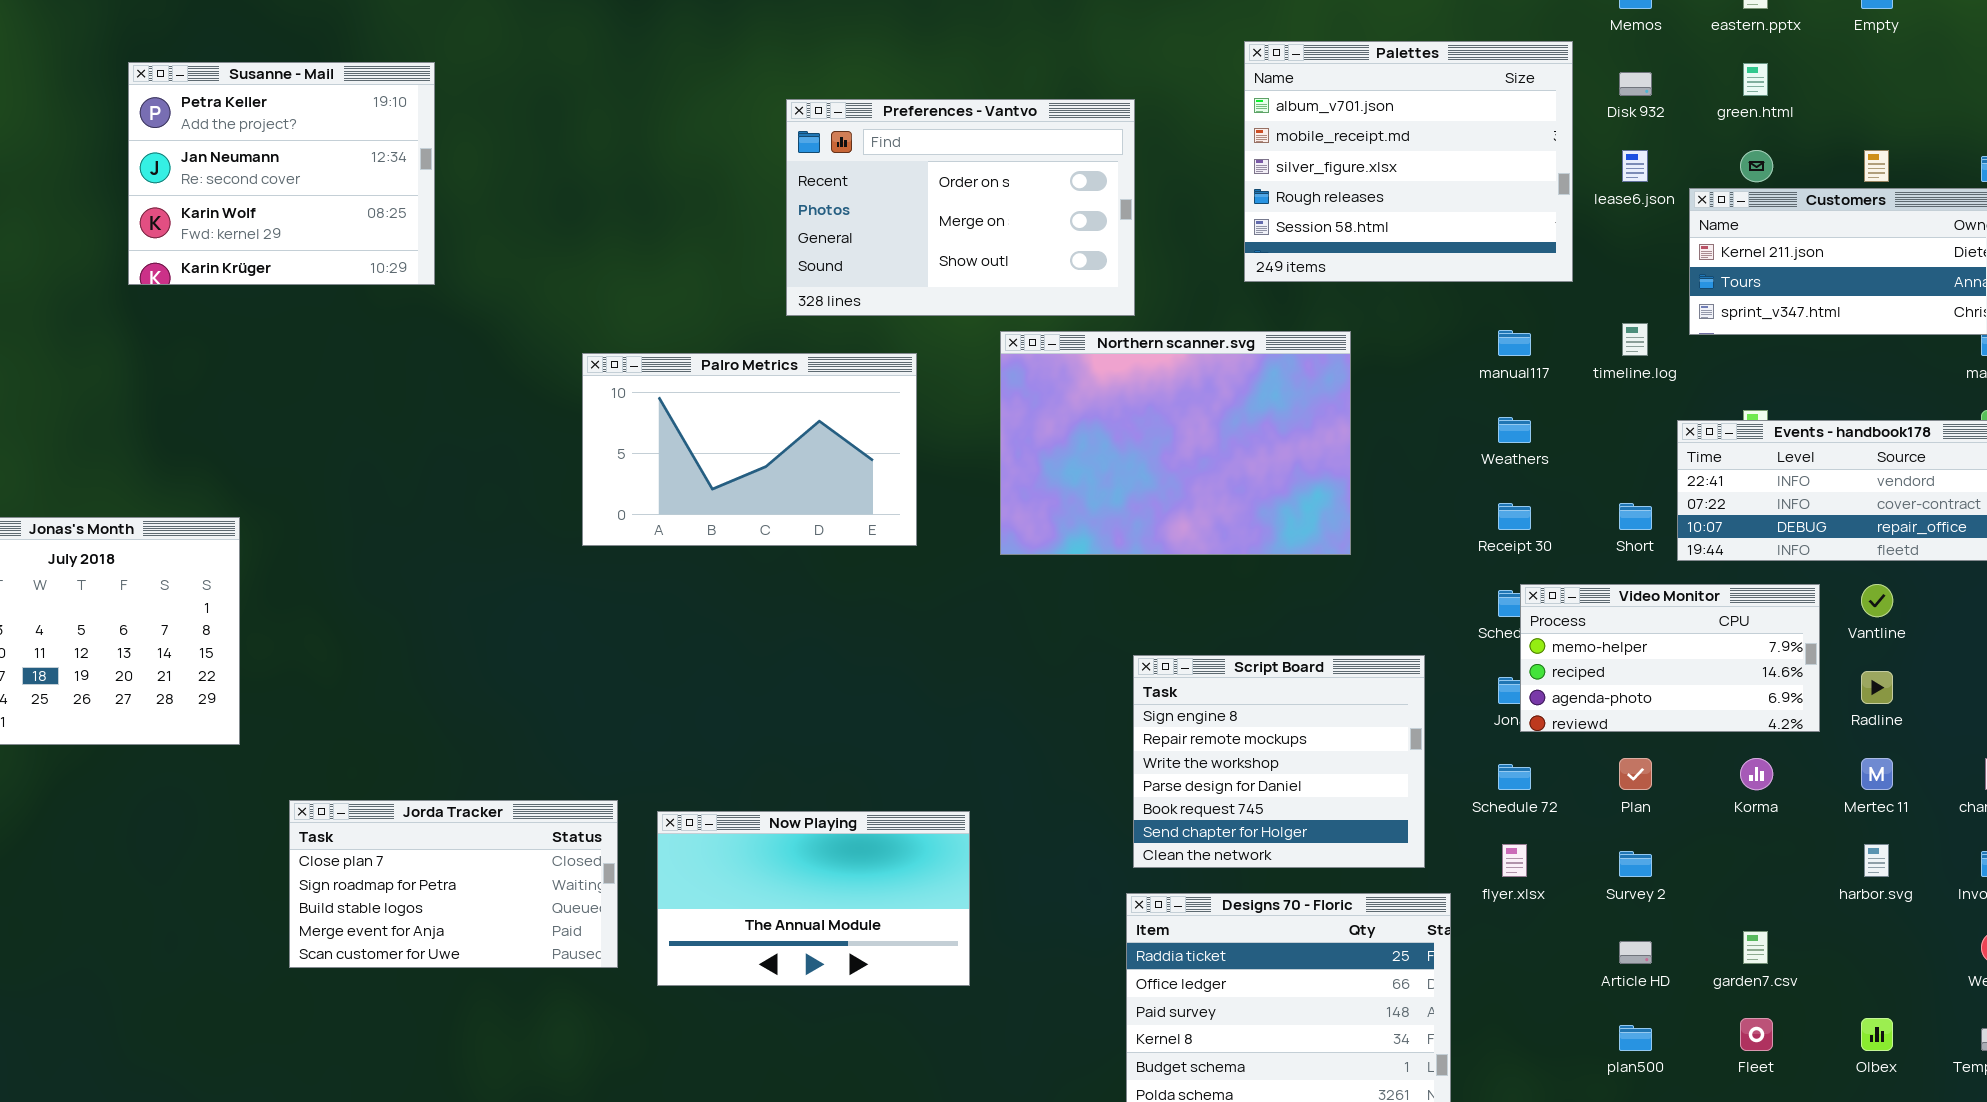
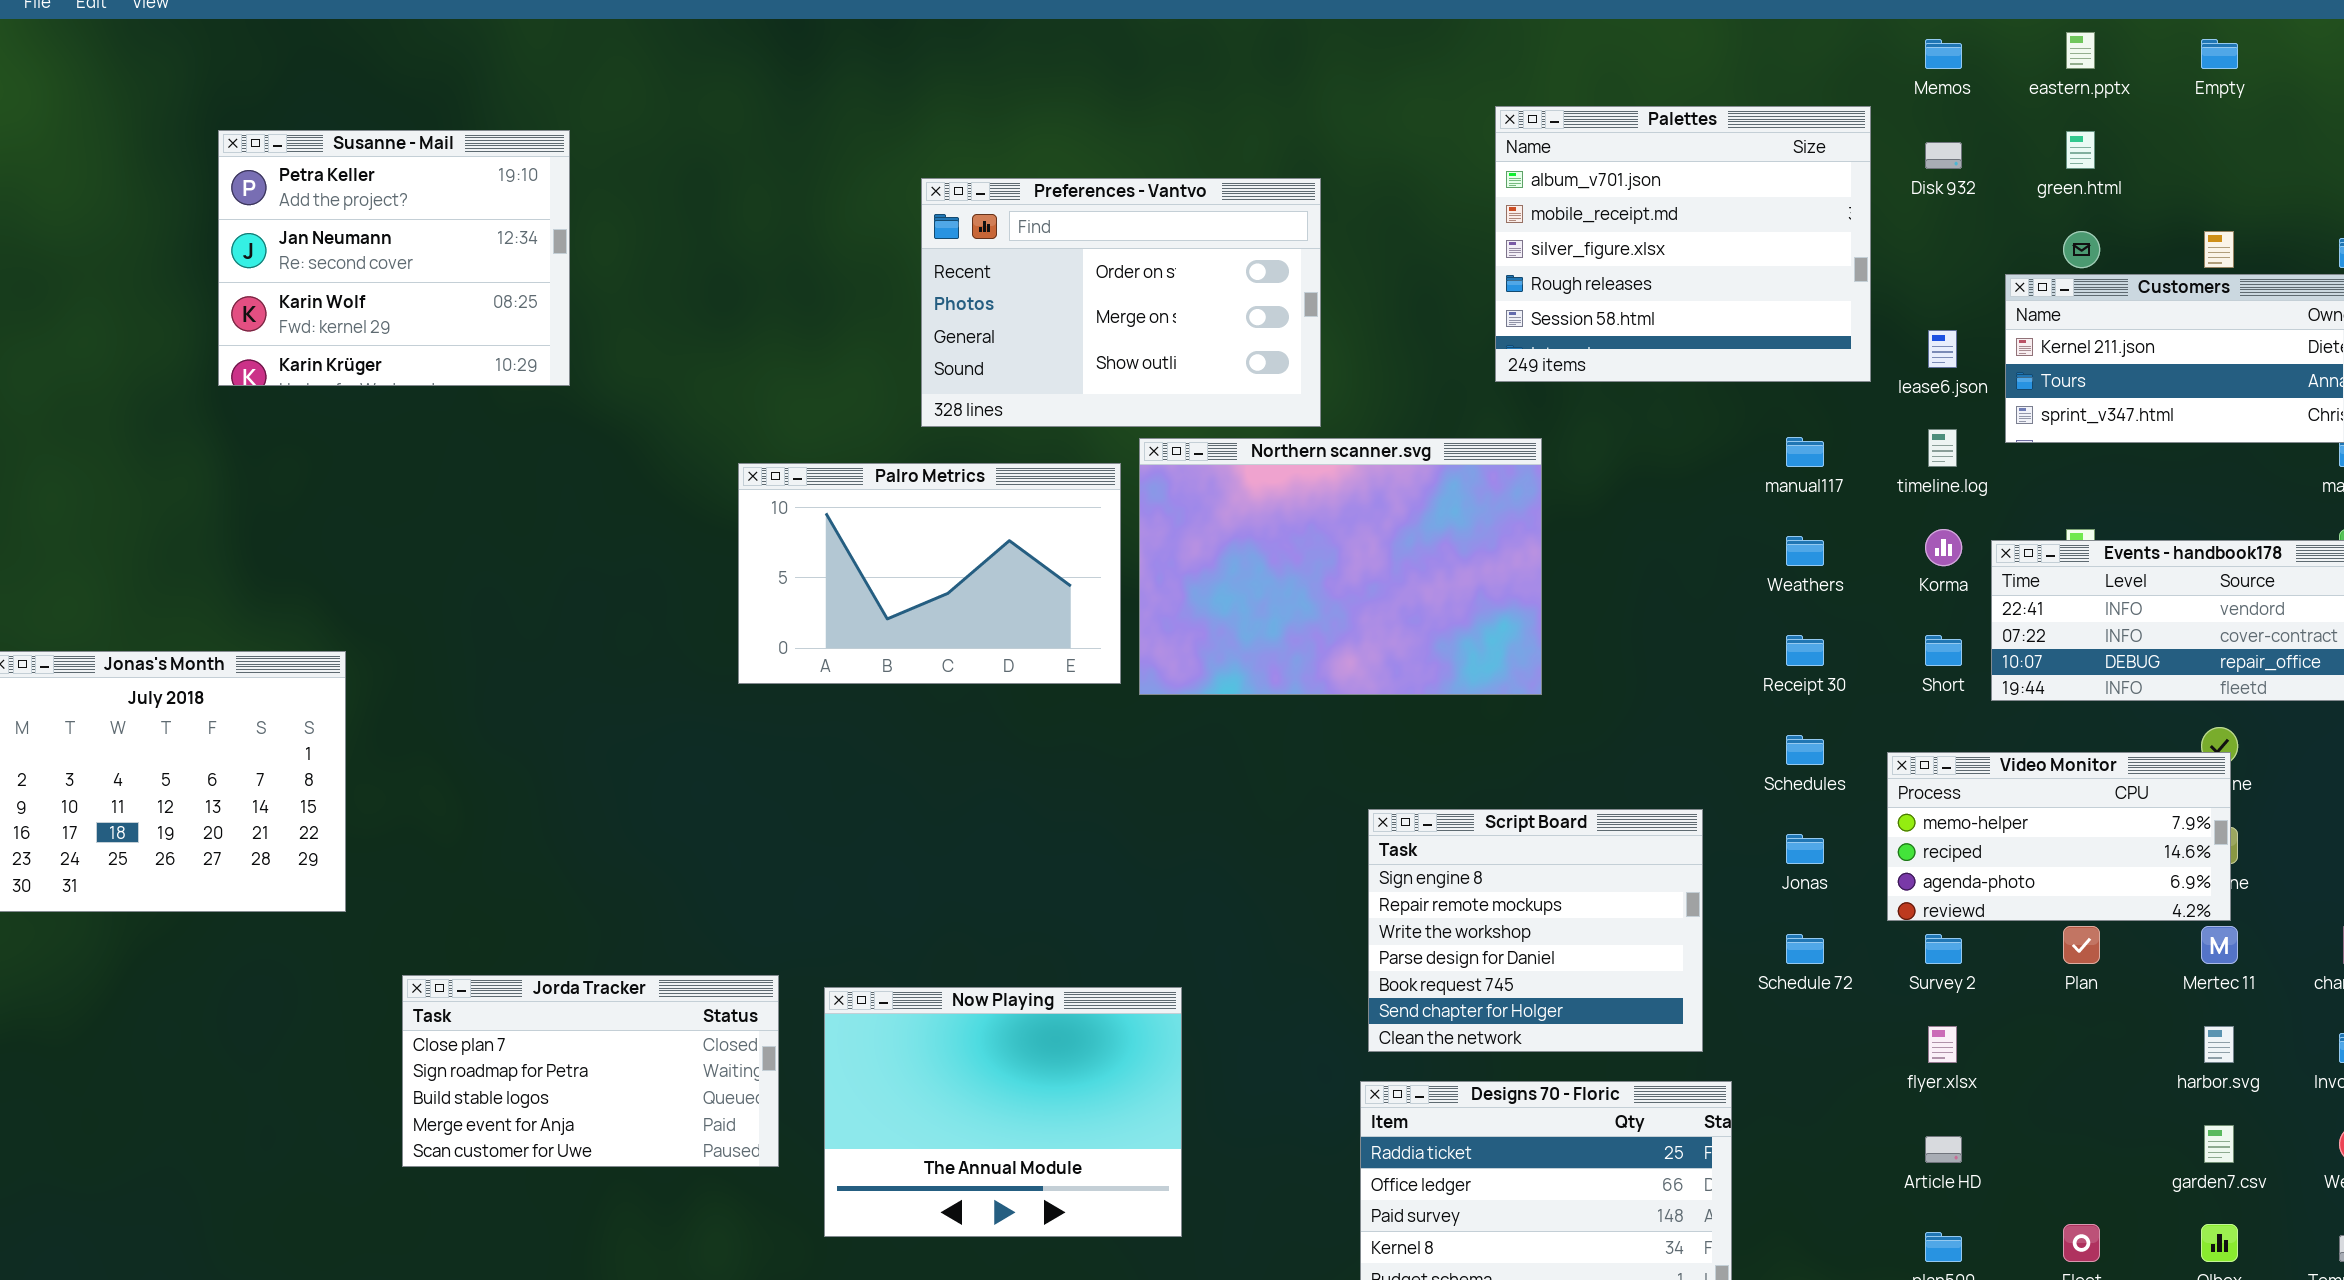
Preferences - Vantvo: [786,99,1135,316] -> [921,178,1321,427], moved
lease6.json: [1622,150,1648,182] -> [1928,330,1957,368], moved
Northern scanner.svg: [1000,331,1351,555] -> [1139,438,1542,695], moved
Video Monitor: [1520,584,1820,732] -> [1887,752,2231,921], moved
Plan: [1619,758,1652,790] -> [2063,926,2100,964], moved
Korma: [1740,758,1773,790] -> [1925,529,1962,566], moved
Now Playing: [657,811,970,986] -> [824,987,1182,1237], resized
flyer.xlsx: [1502,844,1527,877] -> [1928,1026,1957,1063], moved
Survey 2: [1619,851,1652,877] -> [1925,934,1962,964], moved
garden7.csv: [1743,931,1768,964] -> [2204,1125,2234,1163], moved

